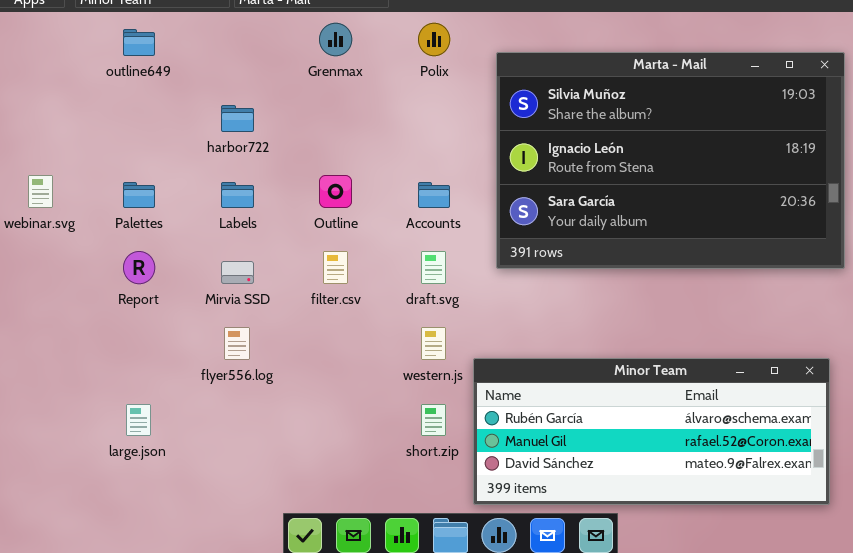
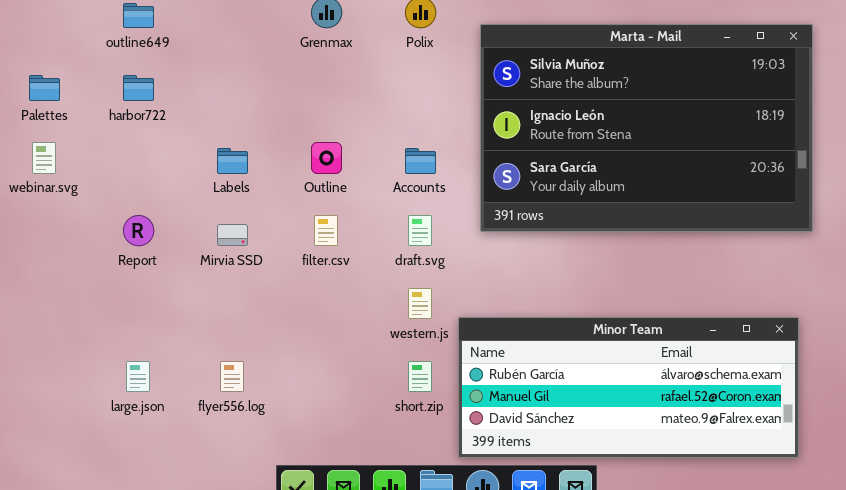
harbor722: [221,105,254,132] -> [123,75,154,101], moved
Palettes: [123,182,155,208] -> [29,75,60,101], moved
flyer556.log: [224,327,250,360] -> [220,361,244,392], moved

